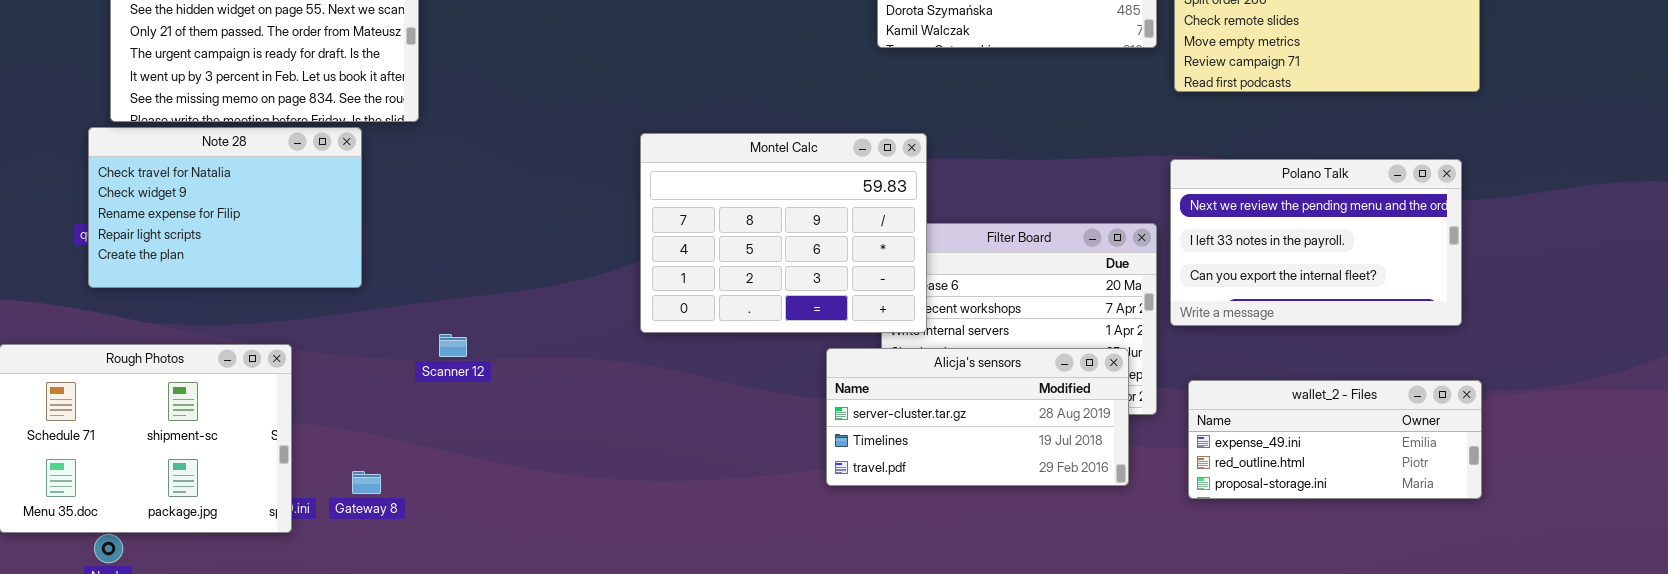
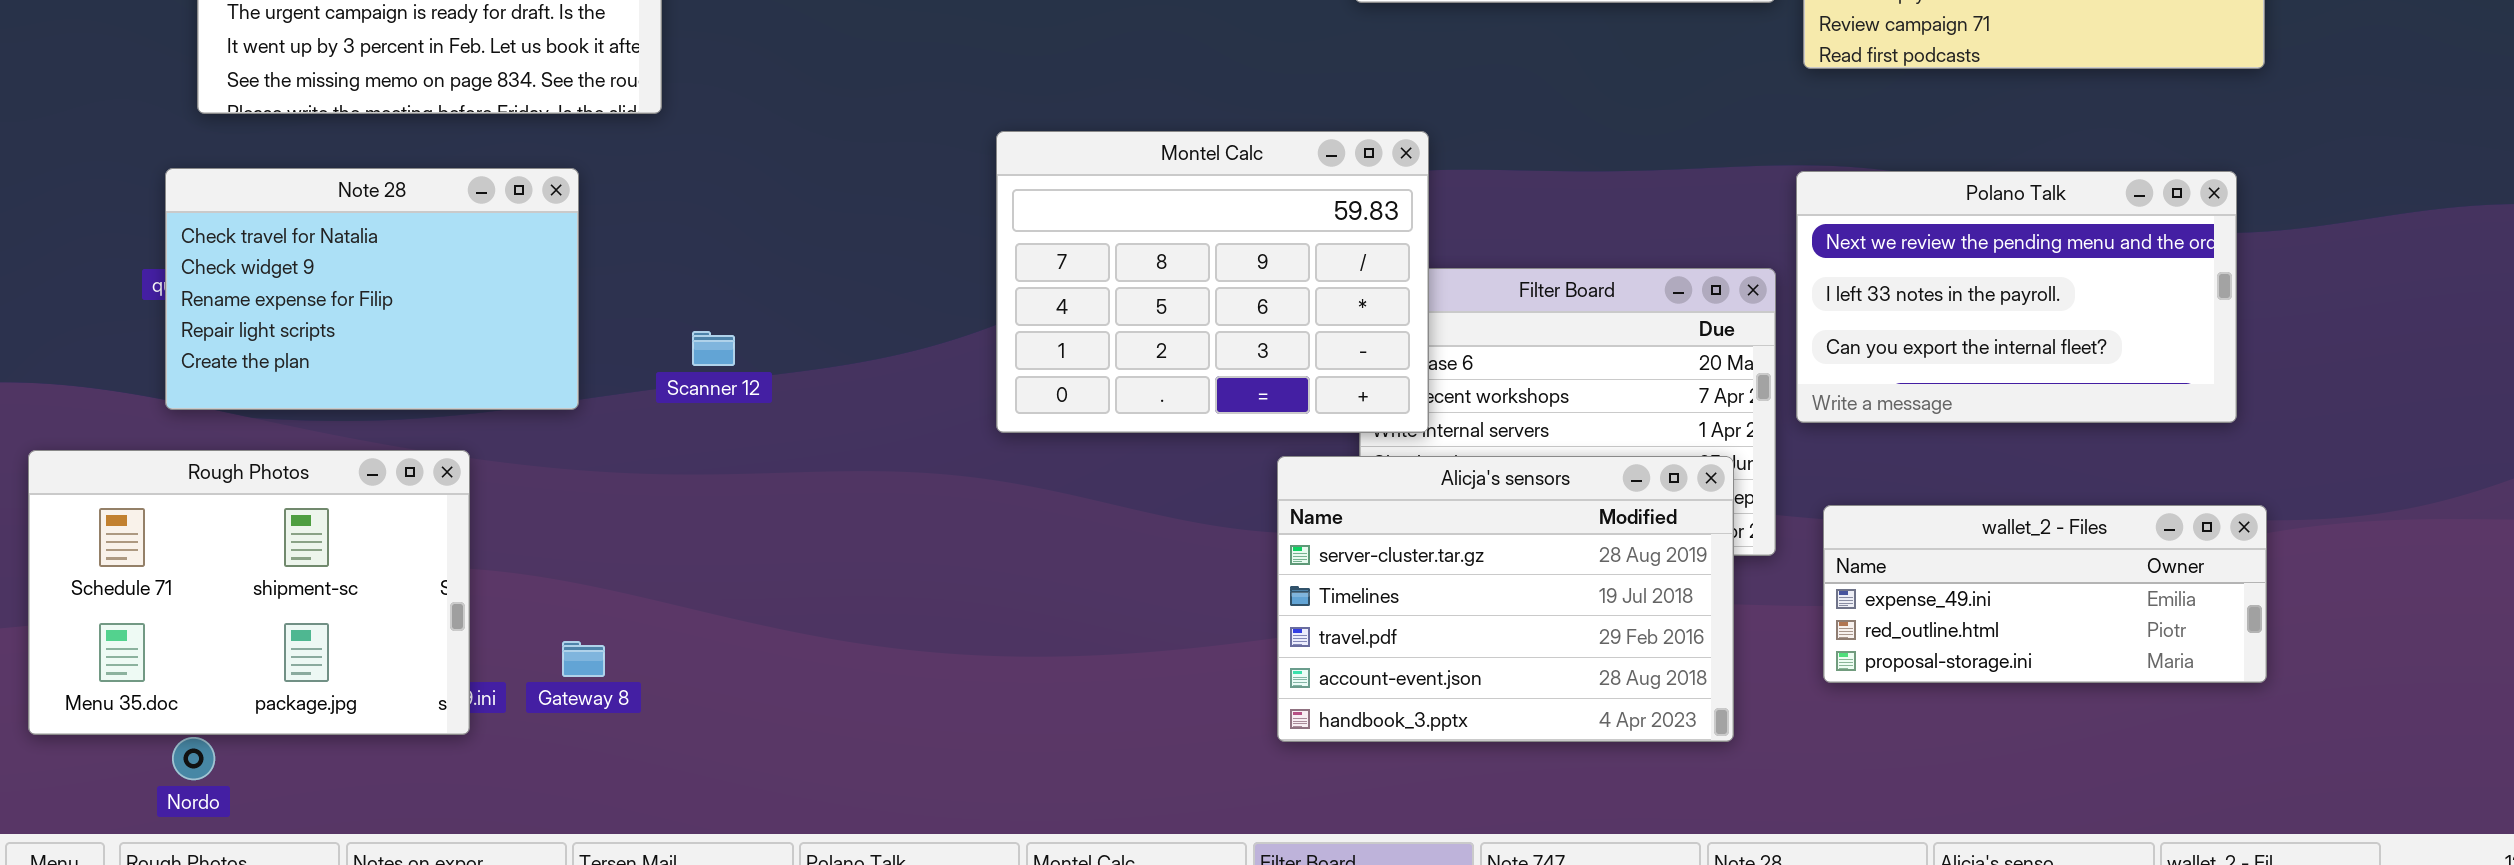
Note 28: [88,127,362,288] -> [165,168,579,410], moved
Scanner 12: [439,334,467,357] -> [692,331,735,366], moved
Alicja's sensors: [826,348,1129,486] -> [1277,456,1734,742], resized

